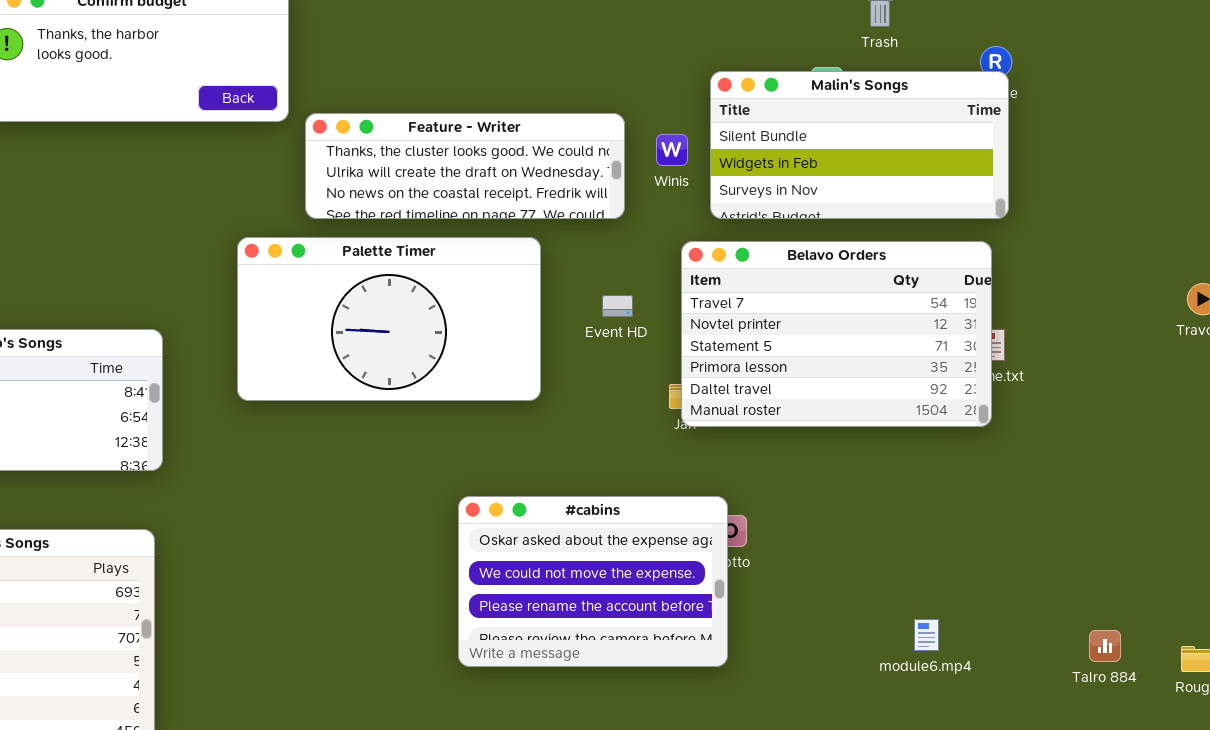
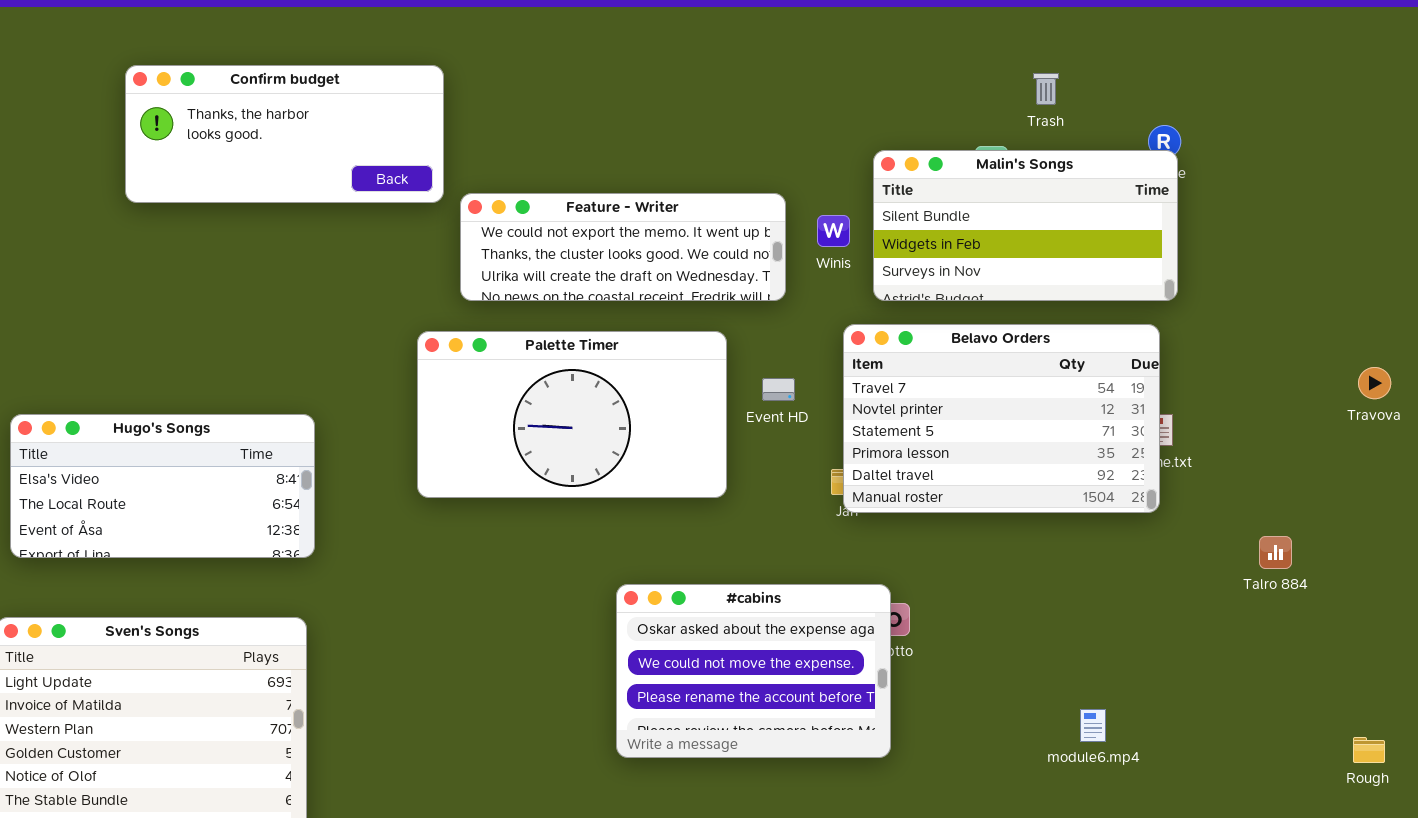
Feature - Writer: [305,113,625,219] -> [460,193,786,301], scrolled up 1 row
Palette Timer: [237,237,541,401] -> [417,331,727,498], moved
Talro 884: [1089,630,1121,662] -> [1259,536,1292,569], moved

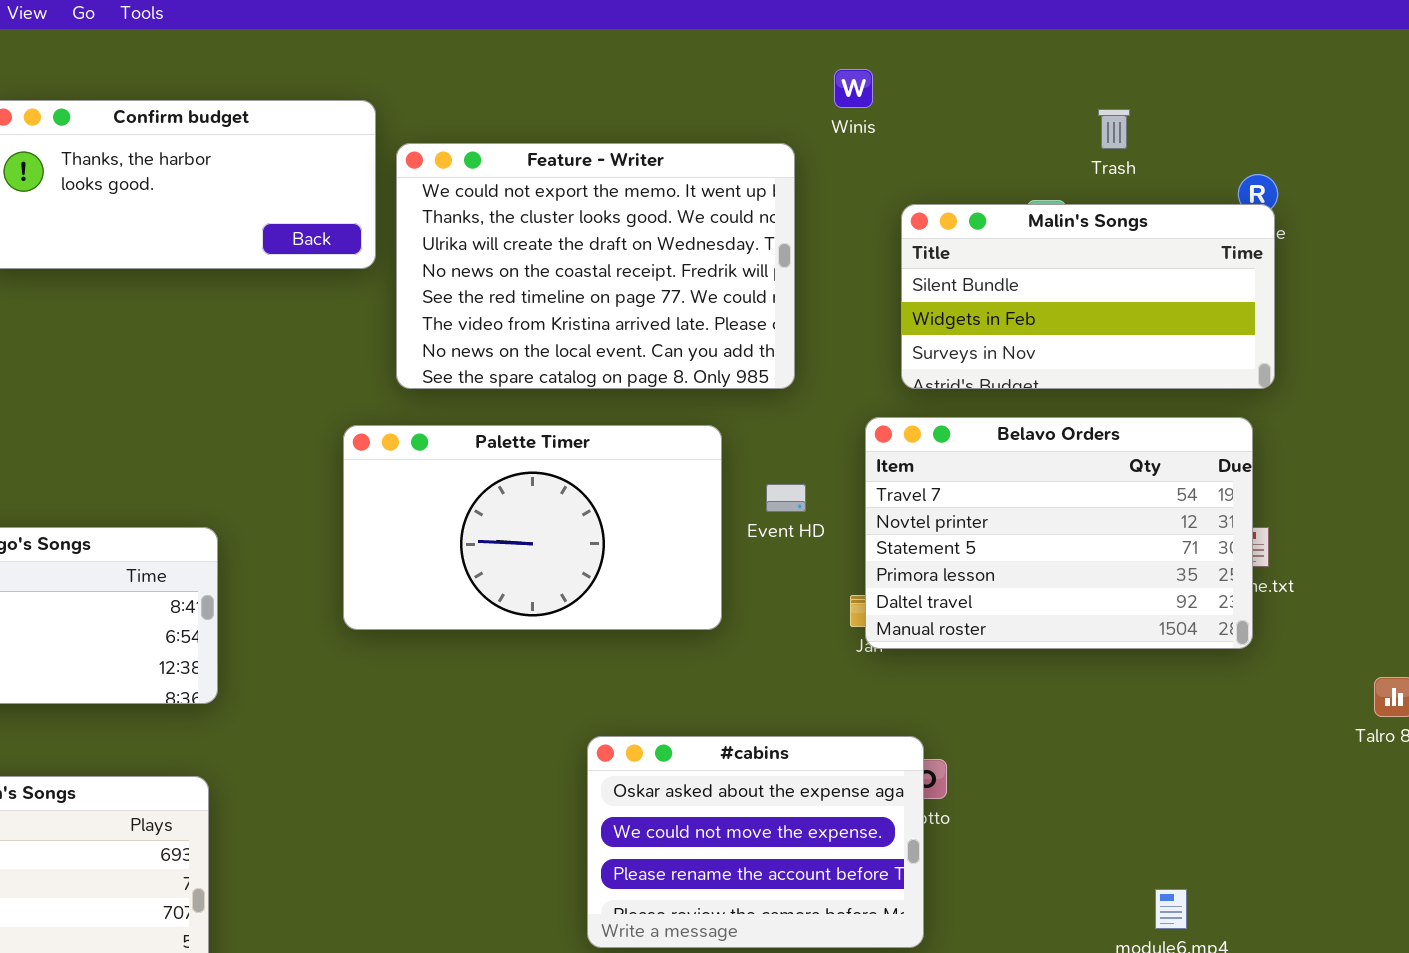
Feature - Writer: [460,193,786,301] -> [396,143,795,389], resized
Winis: [817,215,850,247] -> [834,69,873,108], moved

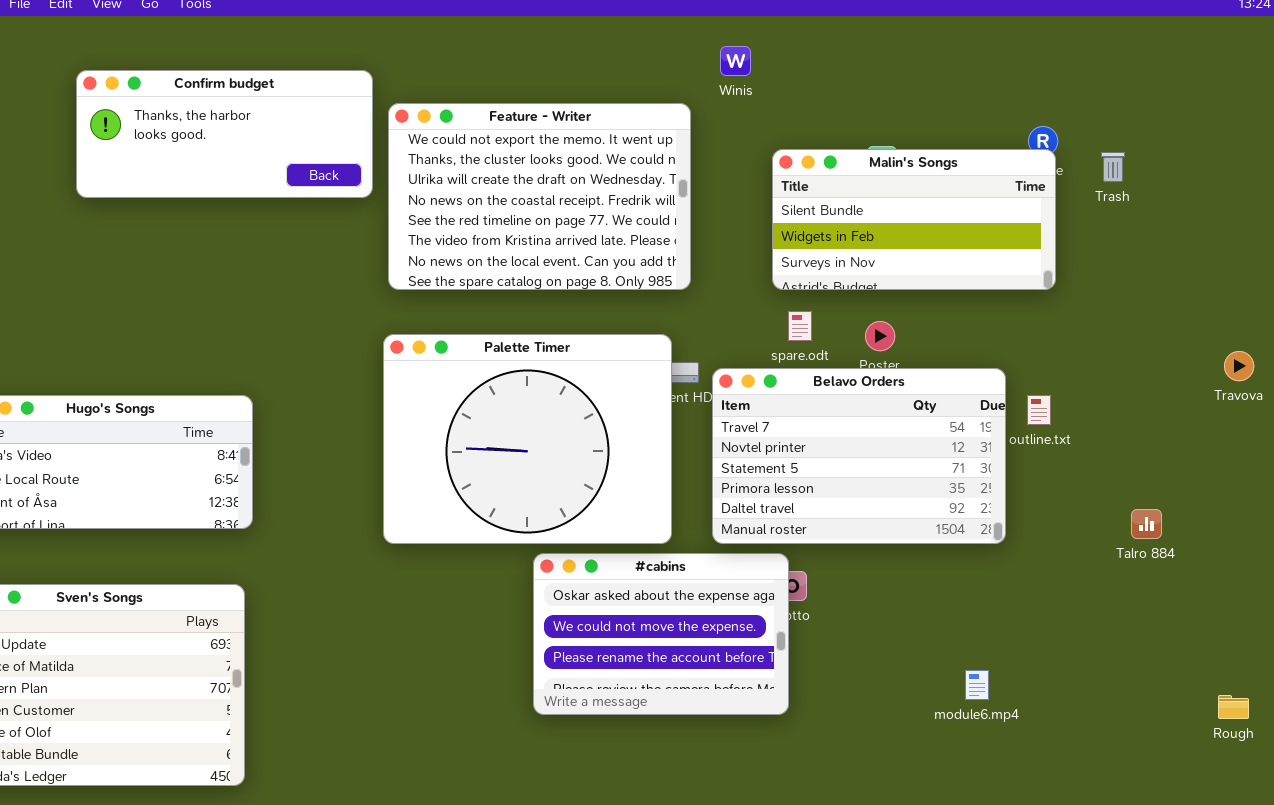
Trash: [1098,109,1130,149] -> [1101,152,1125,182], moved
Belavo Orders: [865,417,1253,649] -> [712,368,1006,544], moved
Palette Timer: [343,425,722,630] -> [383,334,672,544], moved, resized

